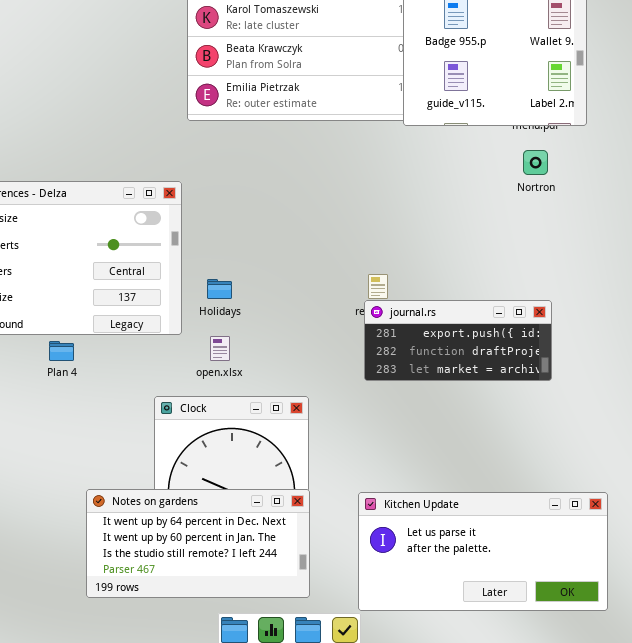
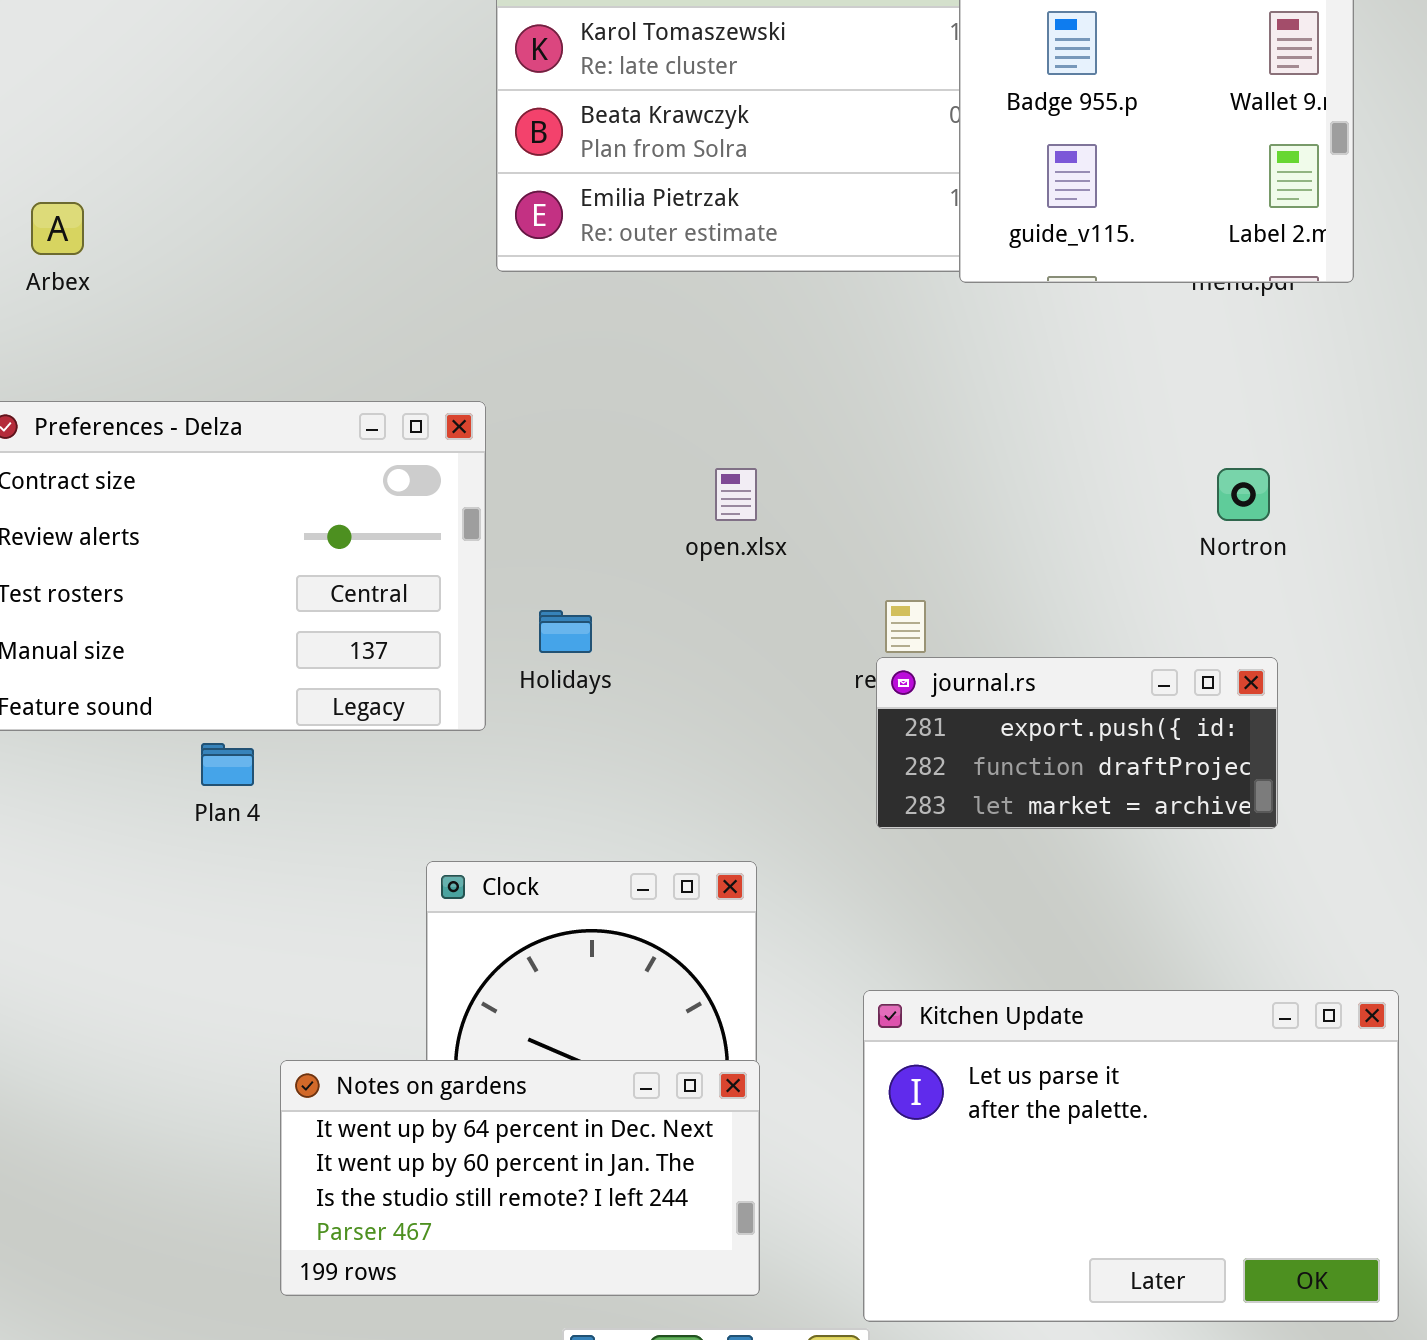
Nortron: [523,150,548,175] -> [1217,468,1270,521], moved
open.xlsx: [210,336,230,361] -> [715,468,757,521], moved
Kitchen Update: [358,492,608,611] -> [863,990,1399,1322], resized

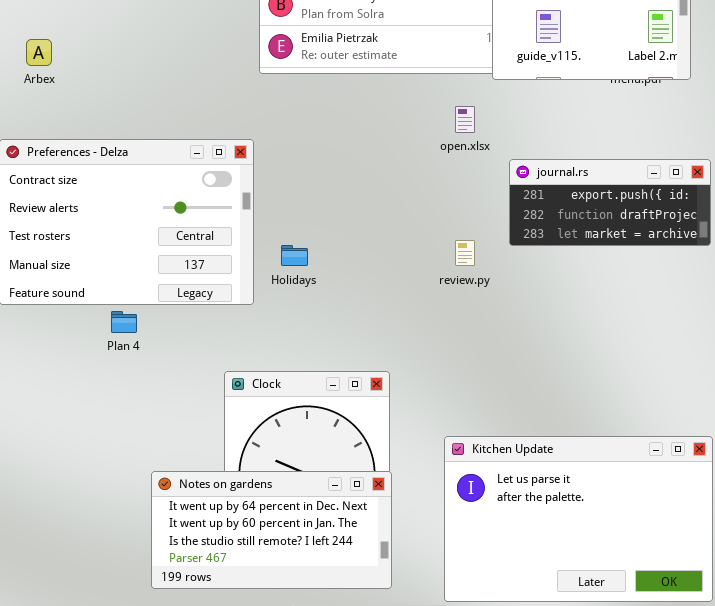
open.xlsx: [715,468,757,521] -> [455,106,475,133], moved
journal.rs: [876,657,1278,829] -> [509,159,711,246], moved

